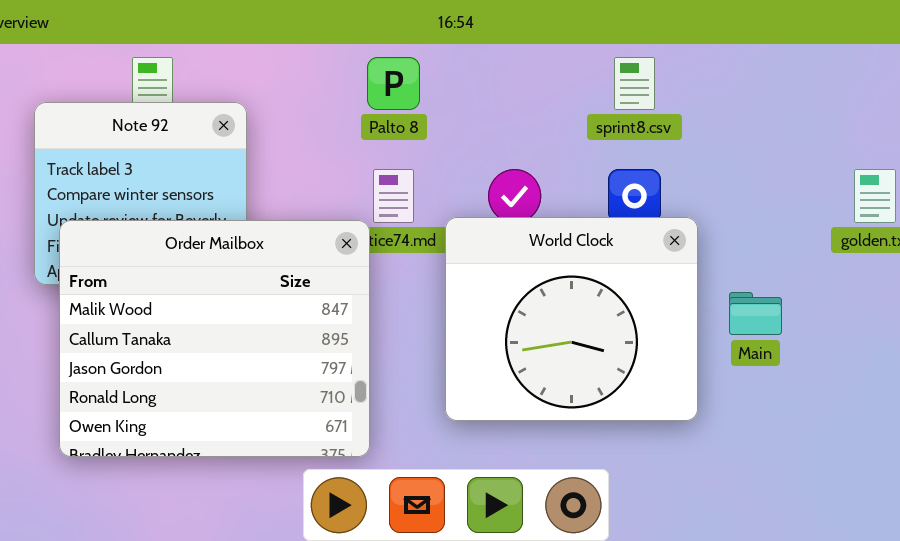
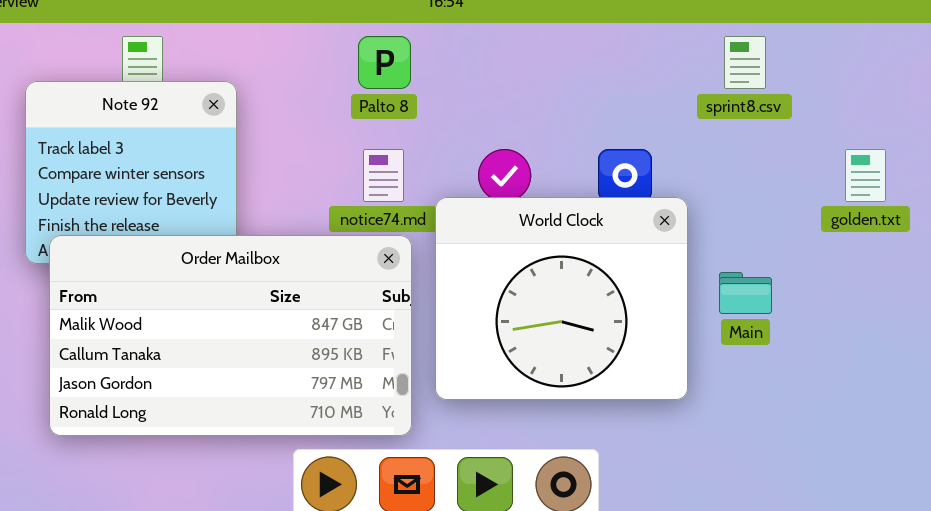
sprint8.csv: [614,57,655,110] -> [724,36,766,89], moved
Order Mailbox: [59,220,370,457] -> [49,235,412,436], resized

